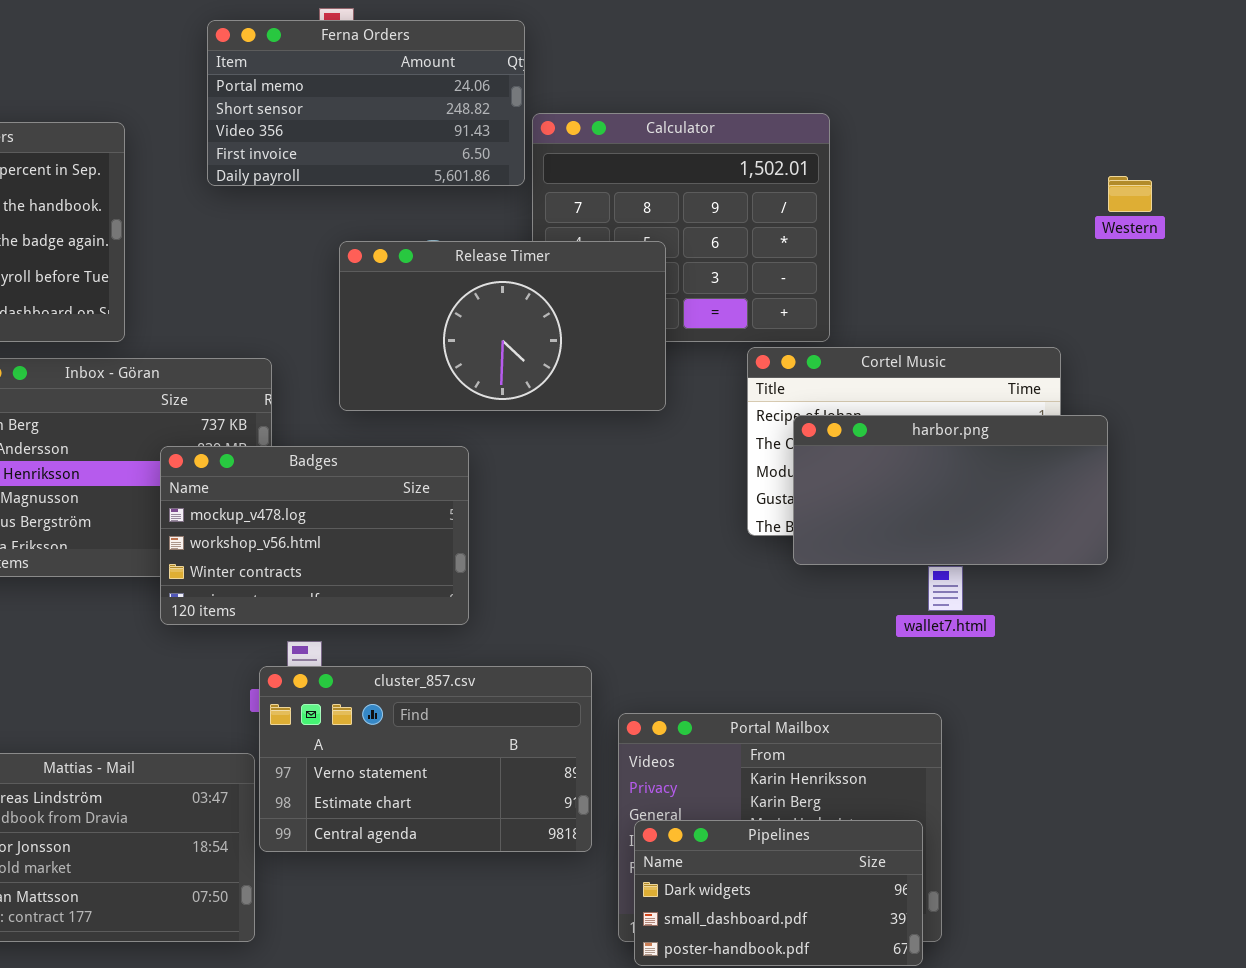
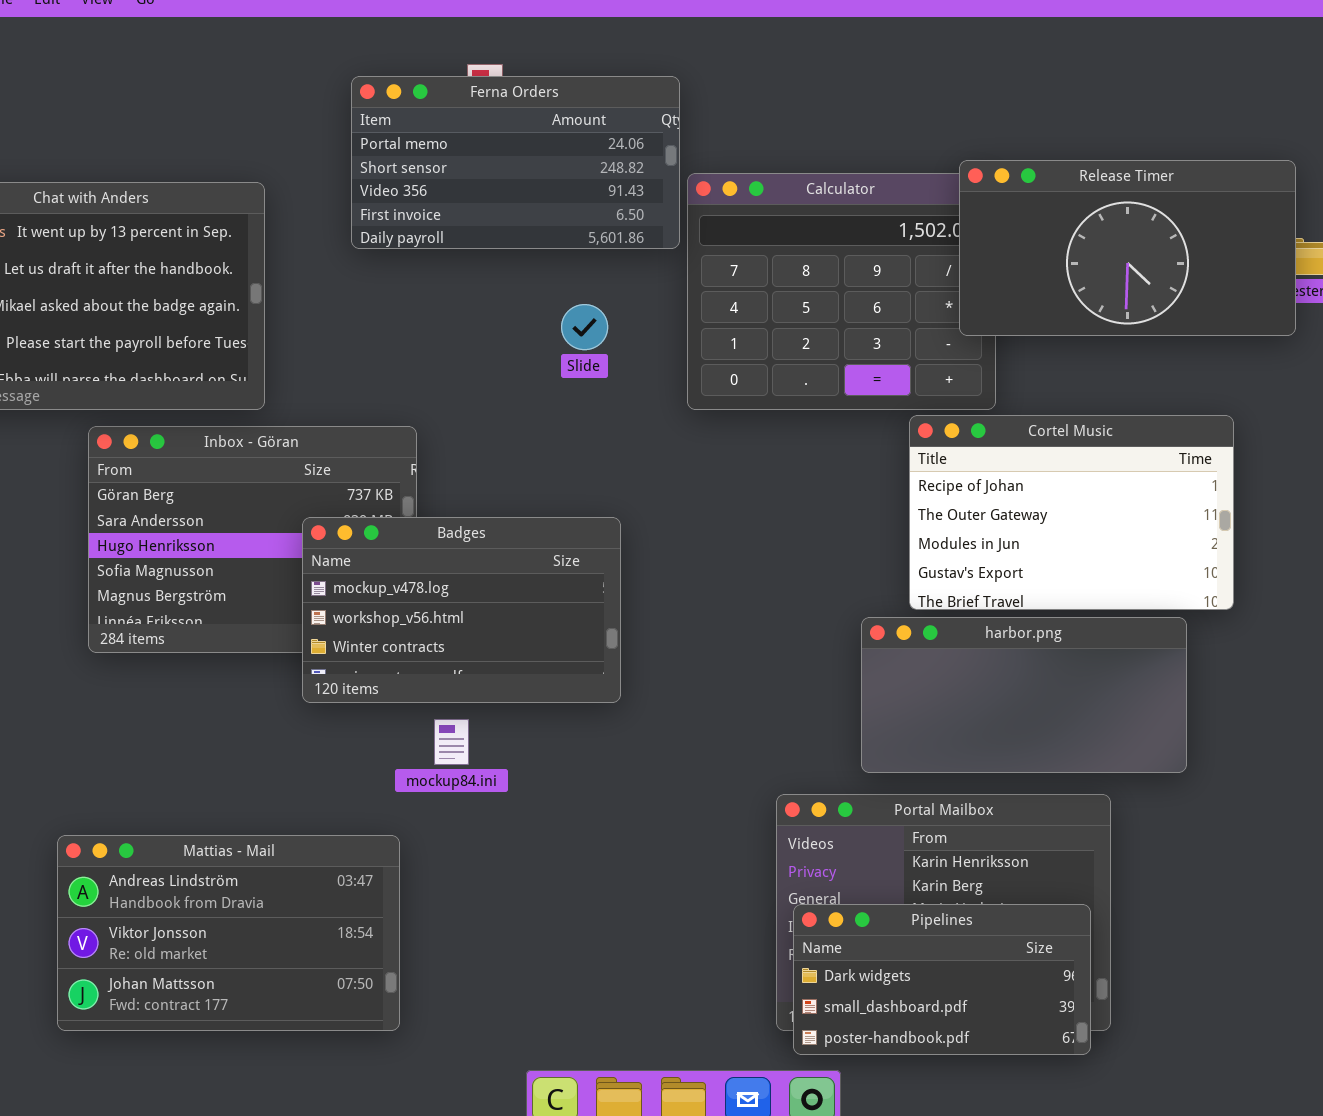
Release Timer: [339,241,666,411] -> [959,160,1296,336], moved
harbor.png: [793,415,1108,565] -> [861,617,1187,773], moved
cluster_857.csv: [259,666,592,852] -> none, closed

